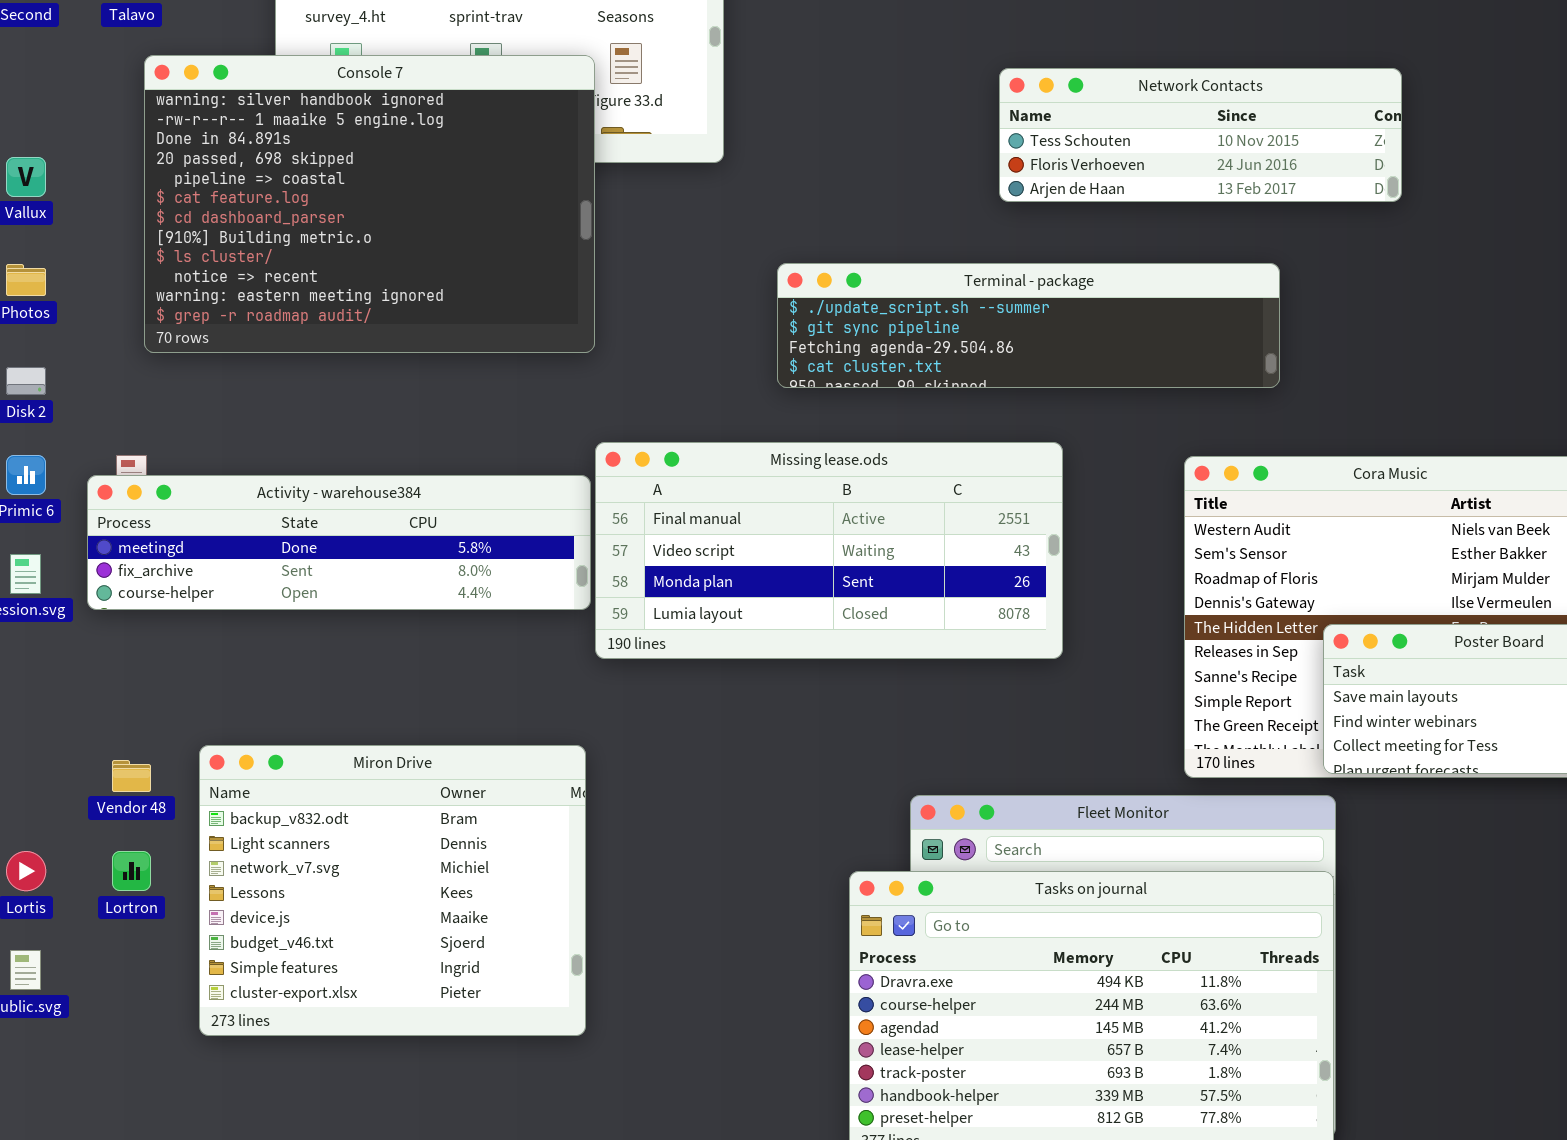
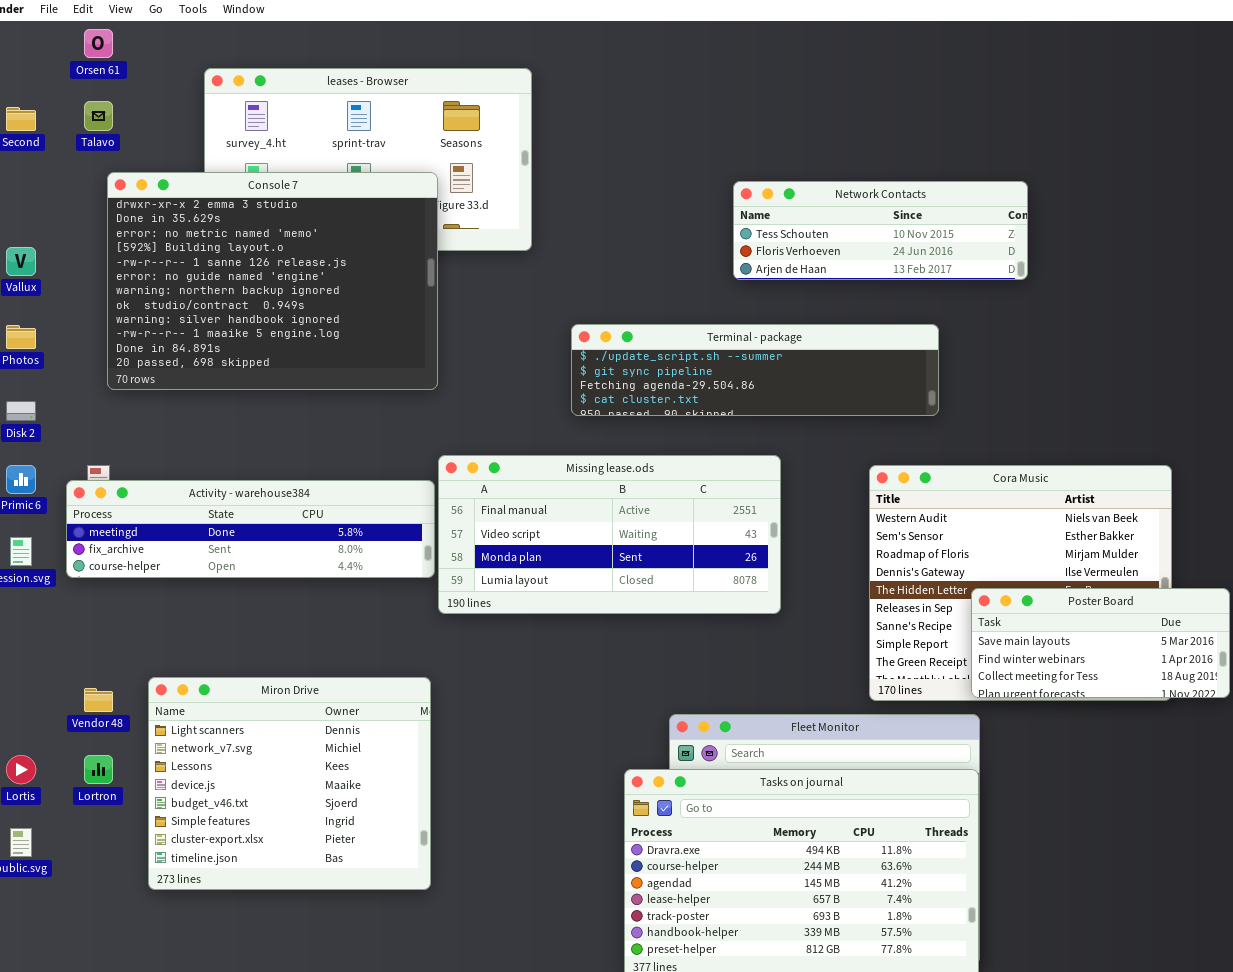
Console 7: [144,55,595,353] -> [107,172,438,390], scrolled up 8 rows
Miron Drive: [199,745,586,1036] -> [148,677,431,890], scrolled down 1 row

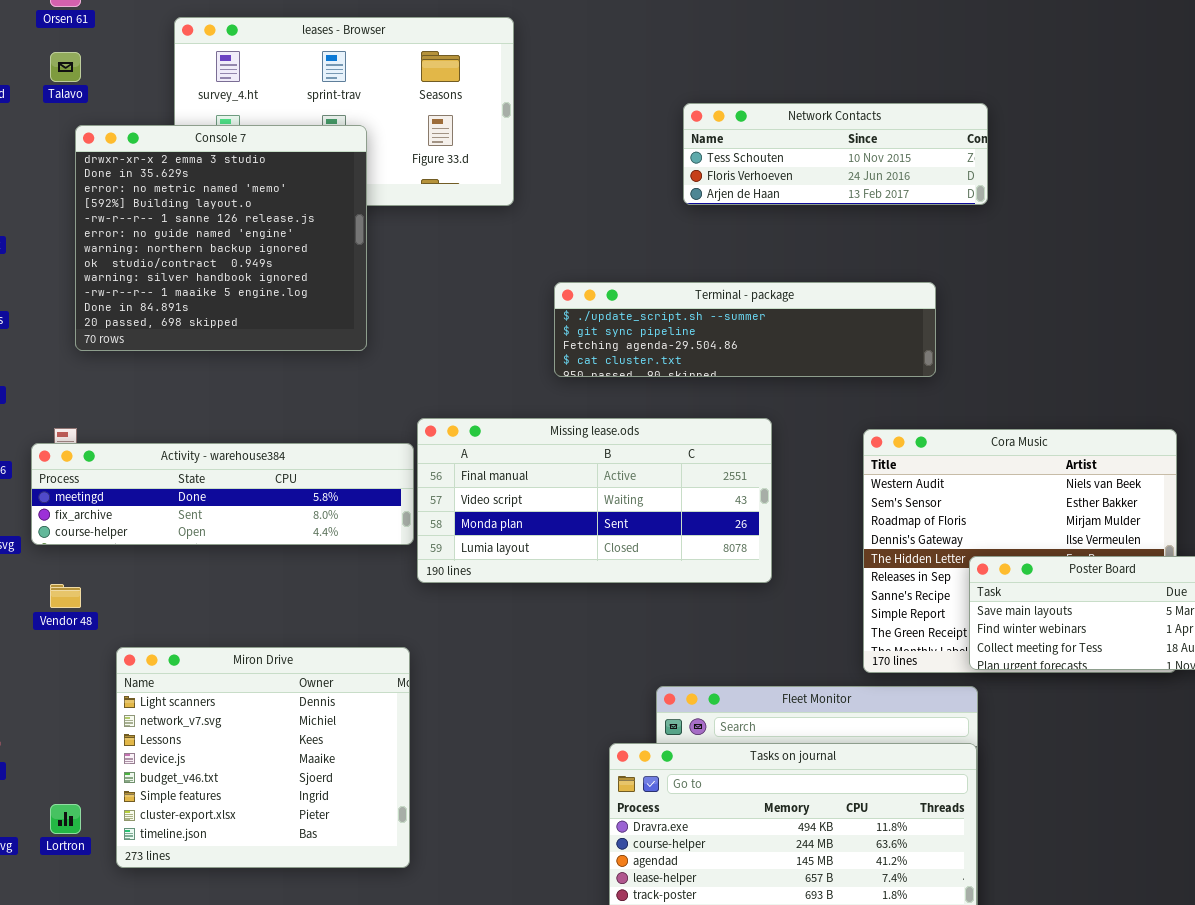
Console 7: [107,172,438,390] -> [75,125,367,351], resized
Network Contacts: [733,181,1028,280] -> [683,103,988,205], moved
Vendor 48: [84,688,113,712] -> [50,584,81,608], moved
Lortron: [84,755,113,784] -> [50,804,81,834], moved

